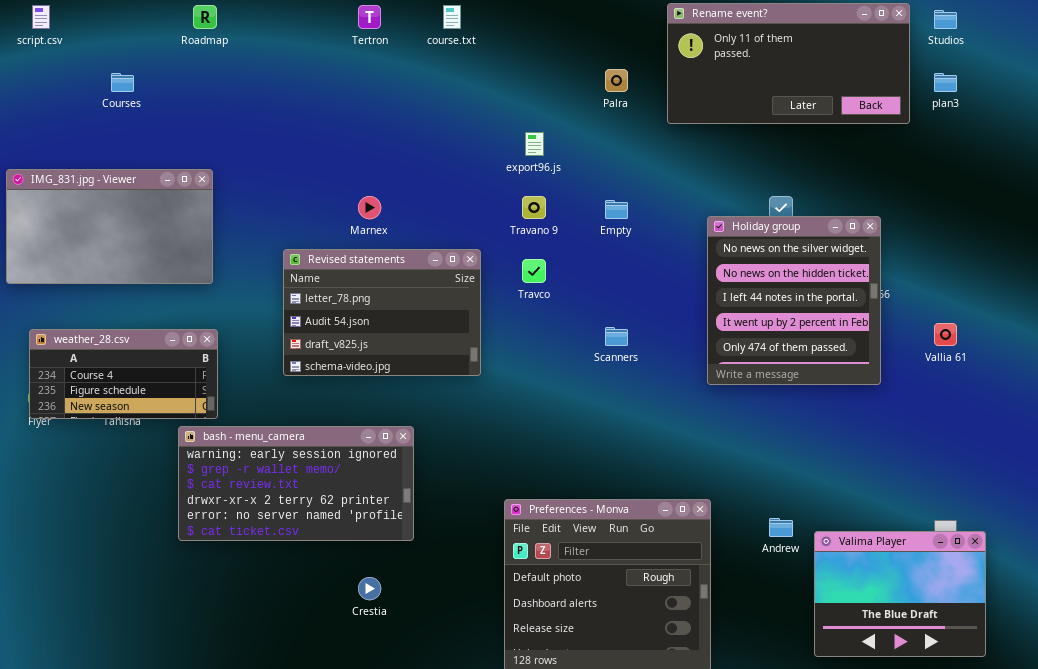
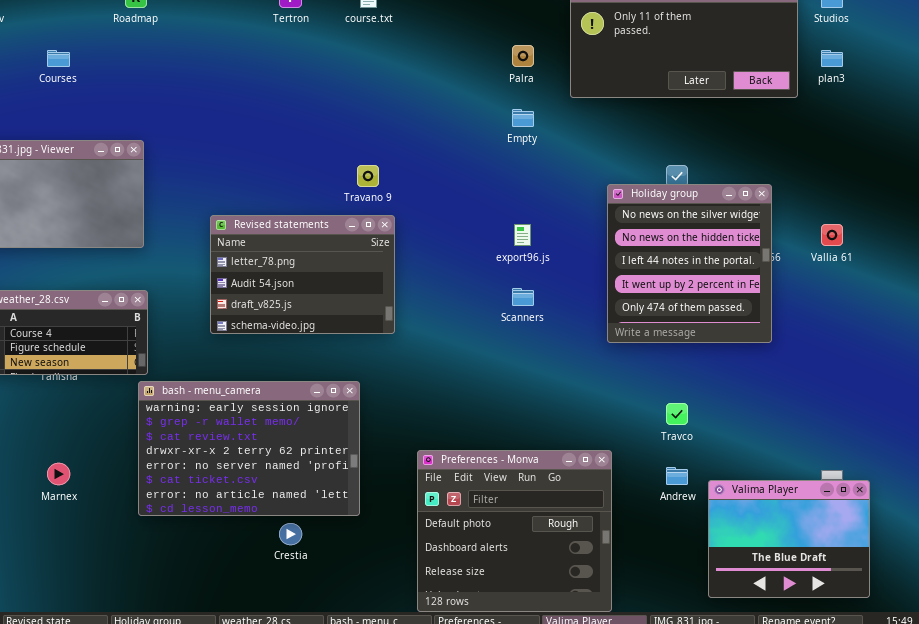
export96.js: [525,132,544,156] -> [514,224,531,246], moved
Marnex: [358,196,381,219] -> [47,463,70,485], moved
Travano 9: [522,196,546,219] -> [357,165,379,187], moved
Empty: [605,200,628,219] -> [512,109,534,127], moved
Travco: [522,259,546,283] -> [666,403,688,425], moved
Vallia 61: [934,323,957,346] -> [821,224,843,246], moved
bash - menu_camera: [178,426,414,541] -> [138,381,360,516], moved, resized

